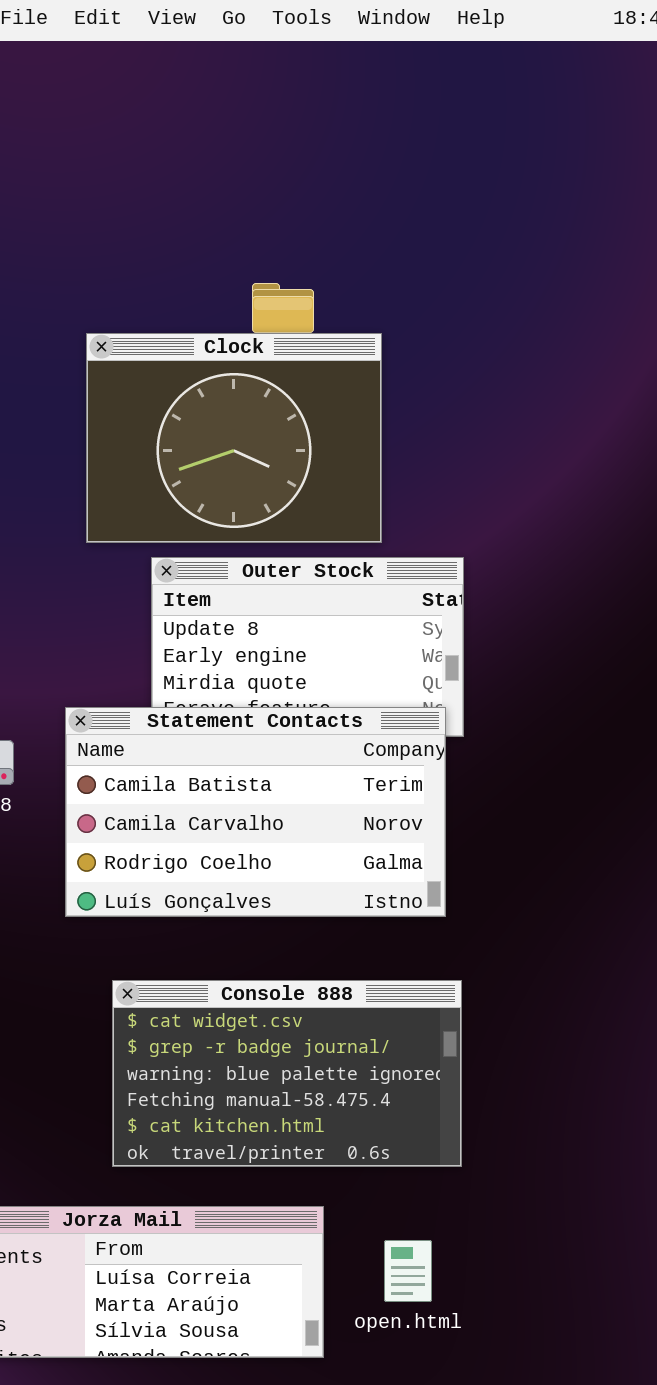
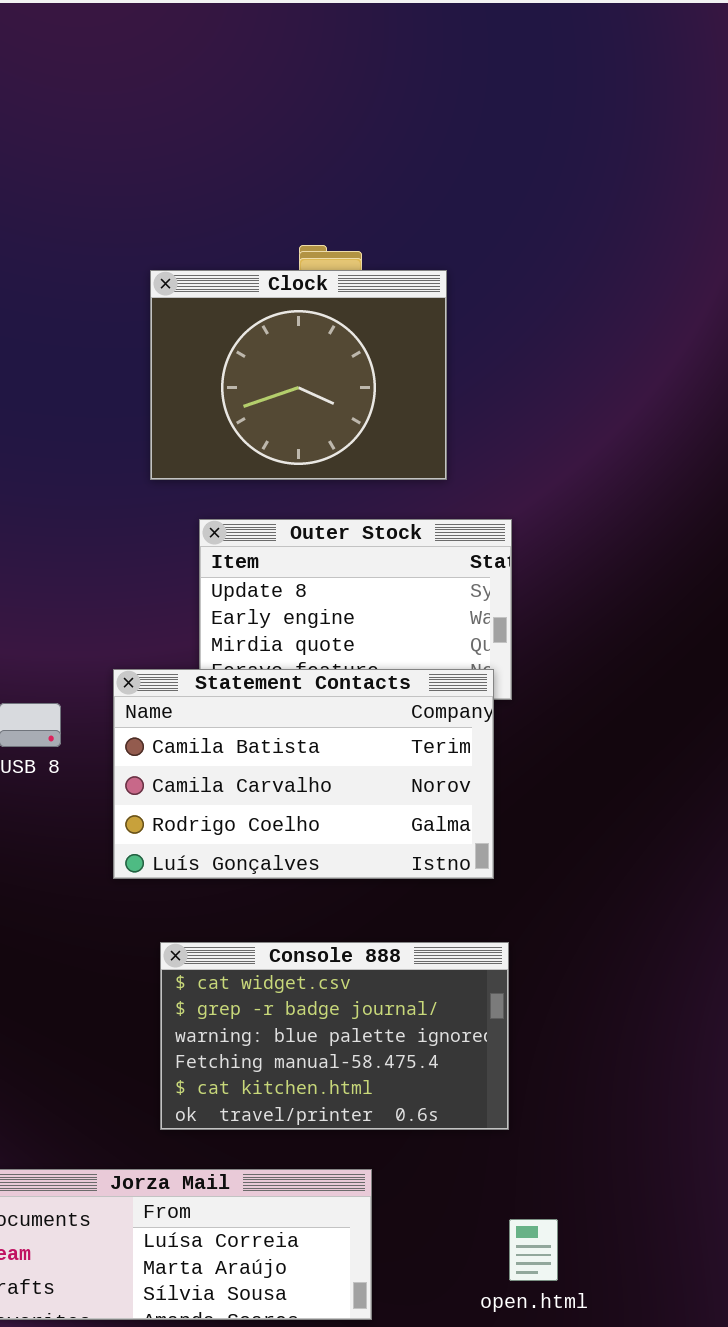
Clock: [86,333,382,543] -> [150,270,447,480], moved
open.html: [384,1240,432,1302] -> [509,1219,558,1281], moved

